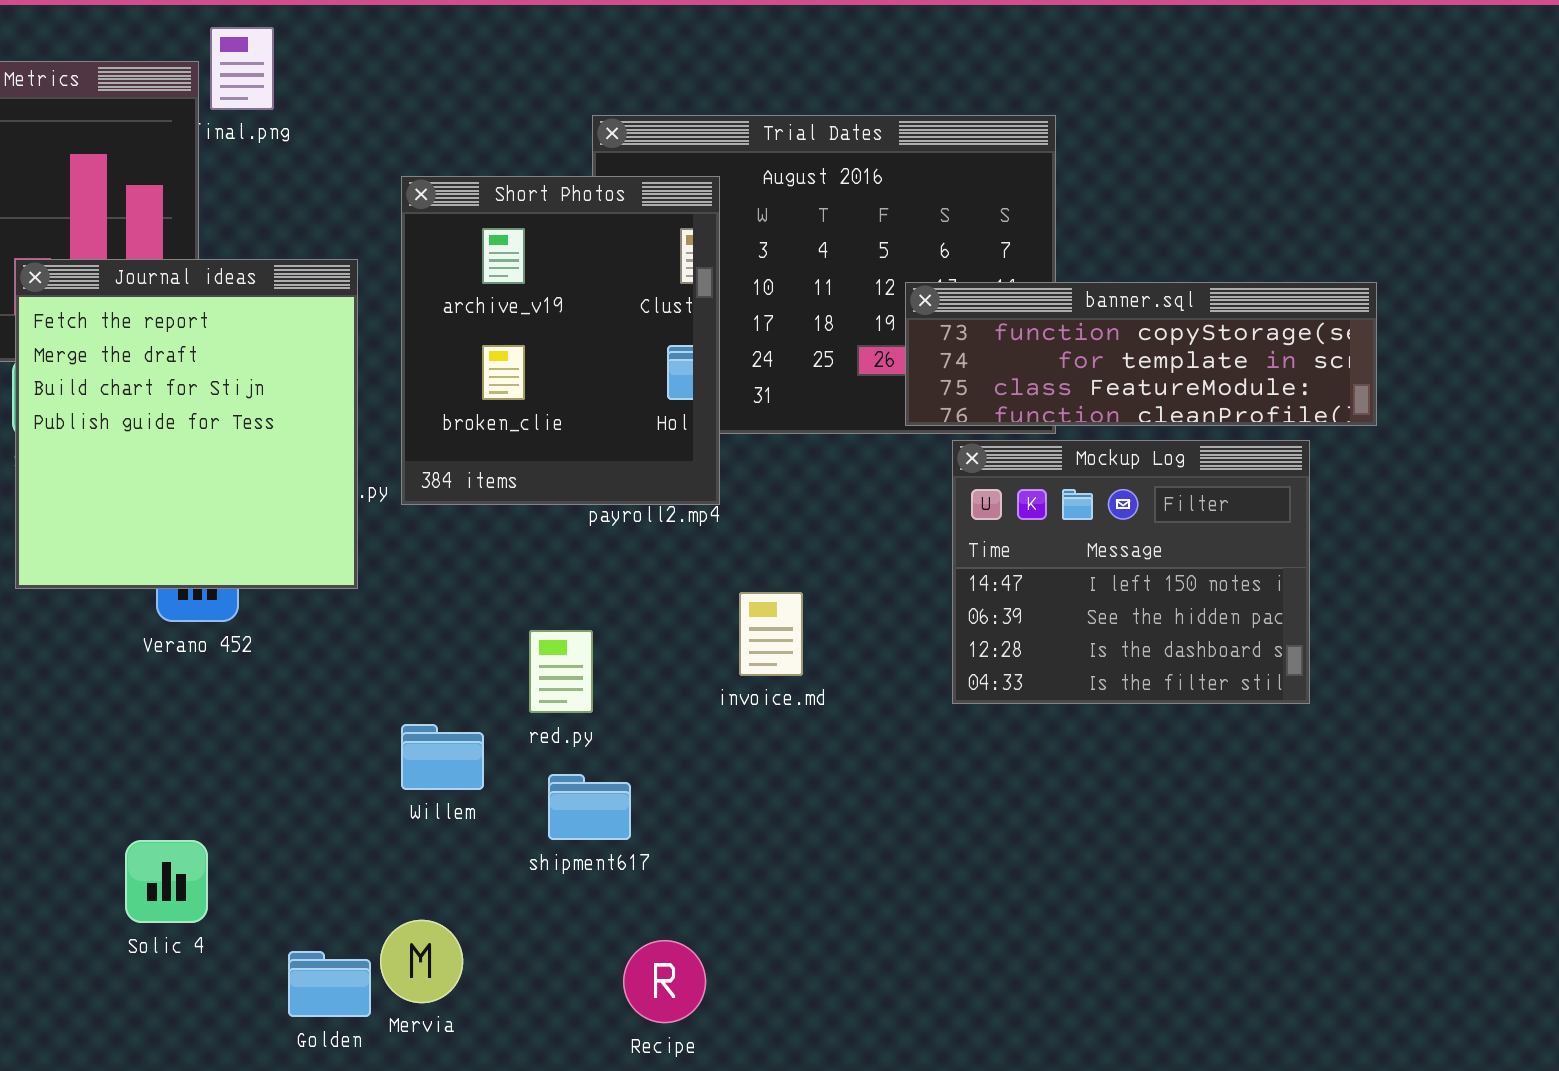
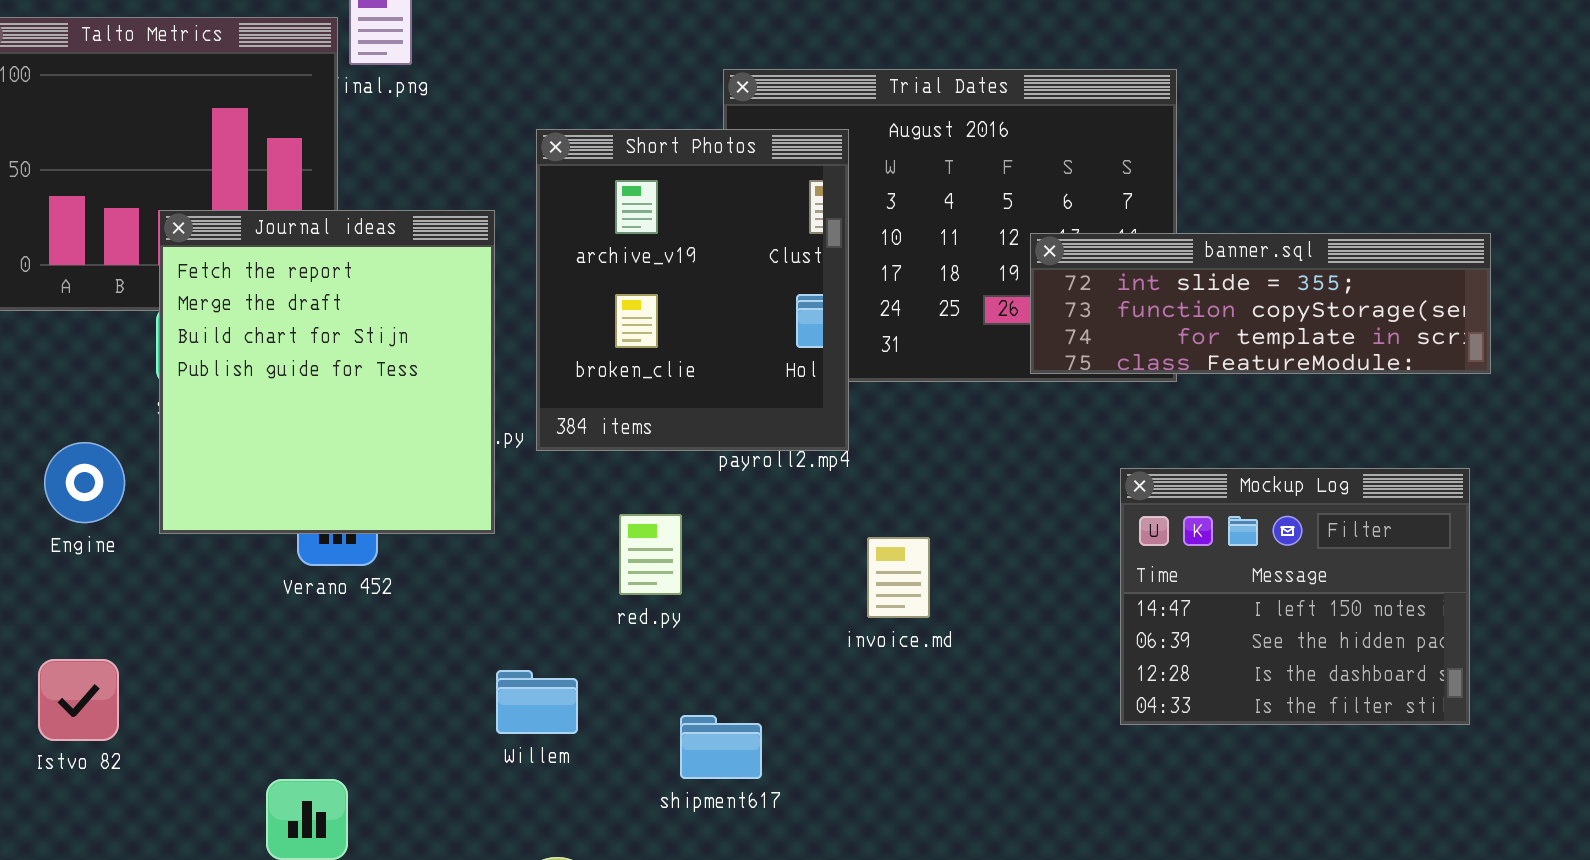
banner.sql: [905,282,1377,426] -> [1030,233,1491,374], scrolled up 1 row
Mockup Log: [952,440,1310,704] -> [1120,468,1470,725], moved
red.py: [529,630,593,713] -> [619,514,682,595], moved
Willem: [401,724,484,790] -> [496,670,578,734], moved

